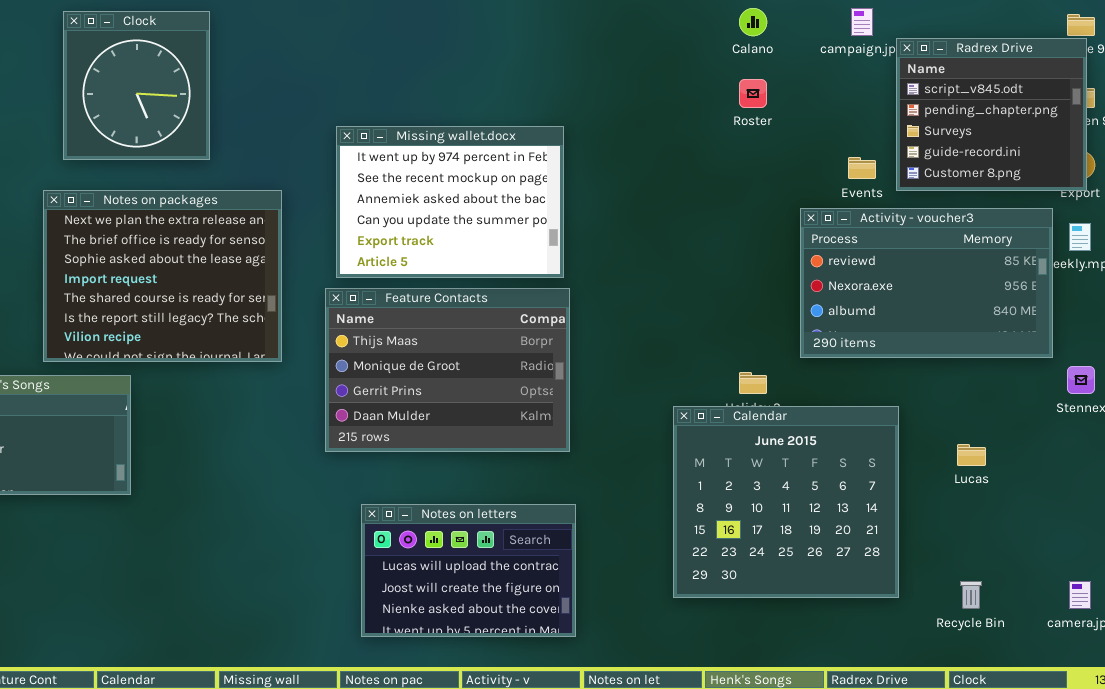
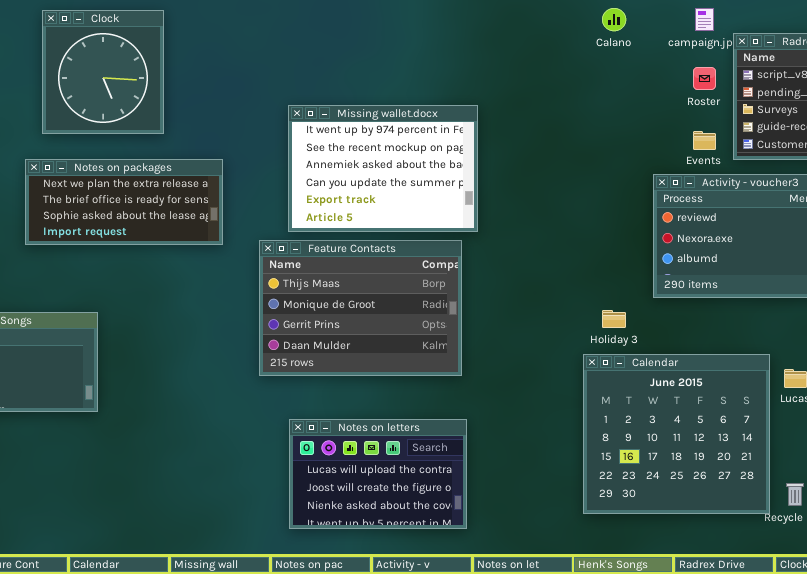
Roster: [739,79,767,108] -> [693,67,716,90], moved
Missing wallet.docx: [336,126,564,278] -> [288,105,478,232], moved
Notes on packages: [43,190,282,362] -> [25,159,223,245], resized
Calendar: [673,406,899,598] -> [583,354,770,514], moved

